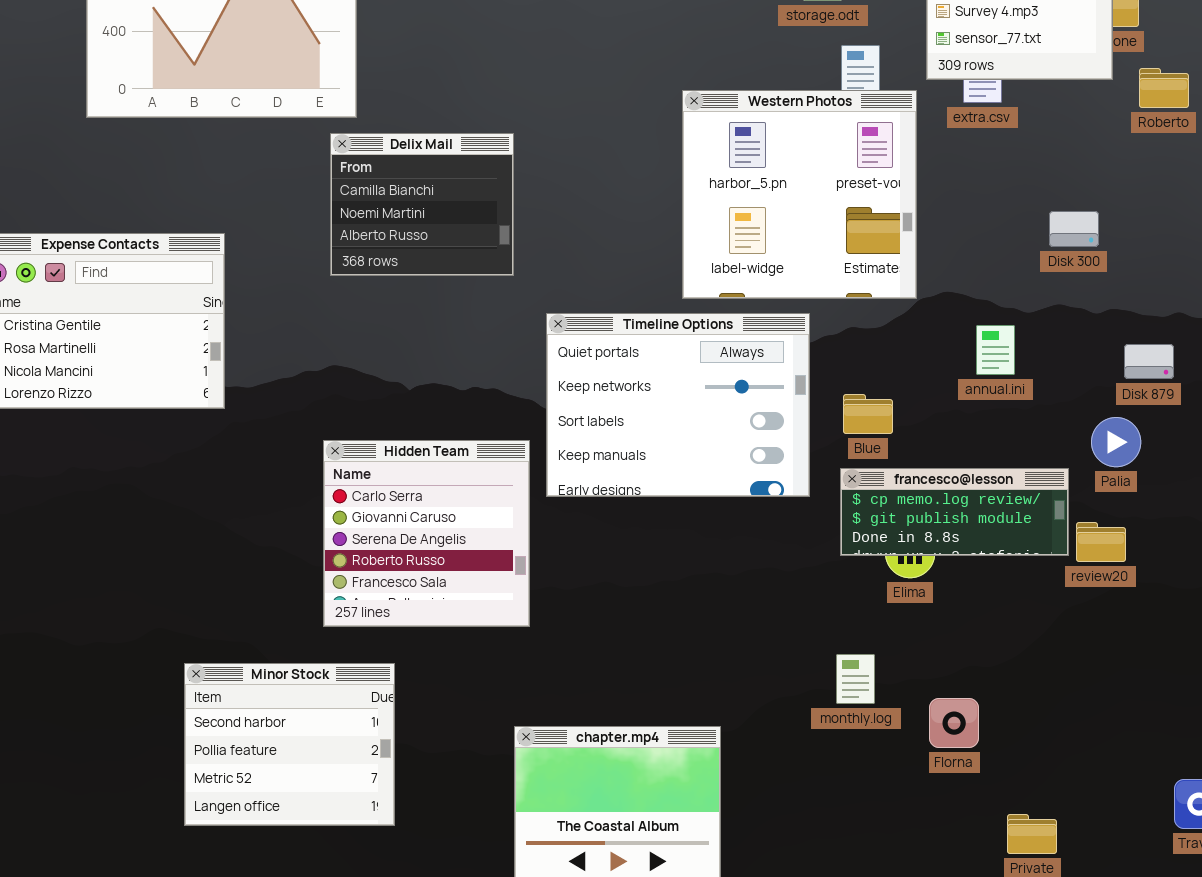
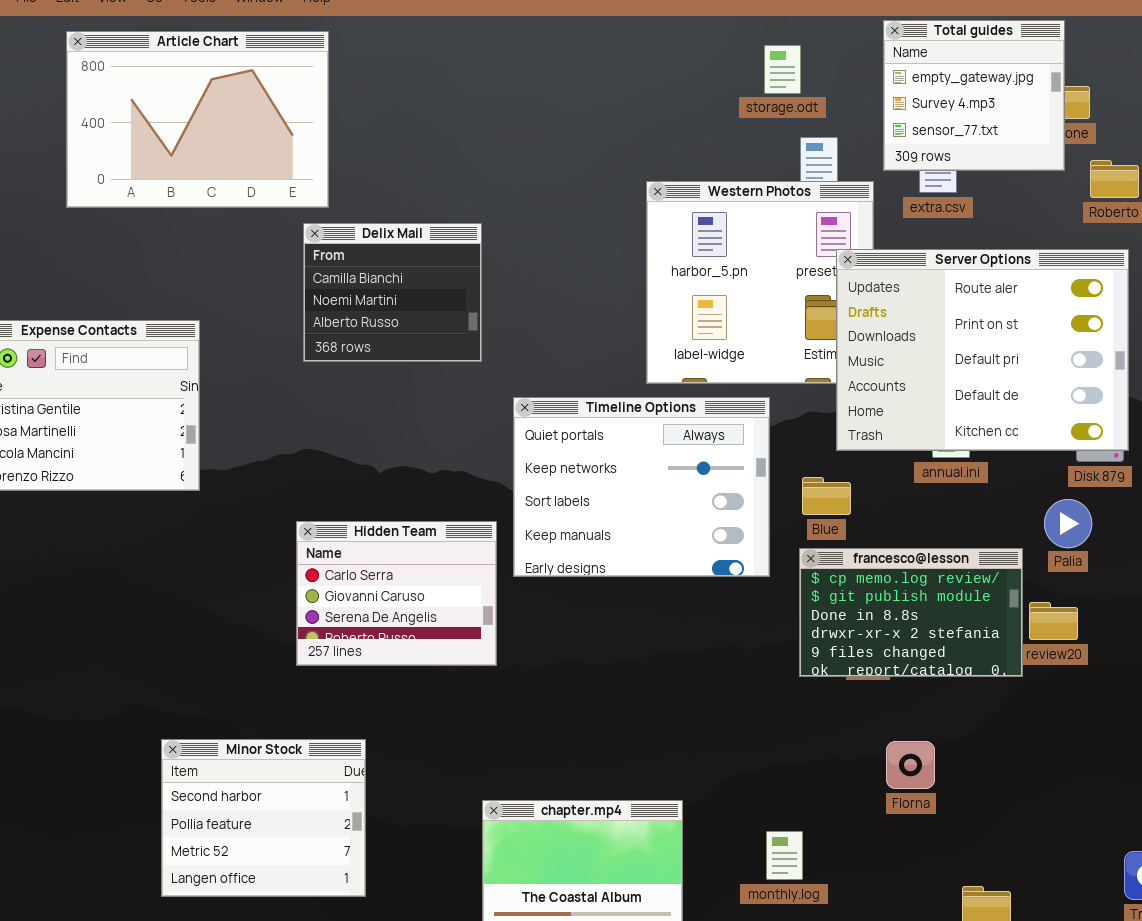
Server Options: none -> [836,249,1129,451], opened
Hidden Team: [323,440,530,627] -> [296,521,497,666], resized
francesco@lesson: [840,468,1069,556] -> [799,548,1023,677], resized
monthly.log: [836,654,875,704] -> [766,831,803,880], moved
Florna: [929,698,979,748] -> [886,741,935,789], moved

